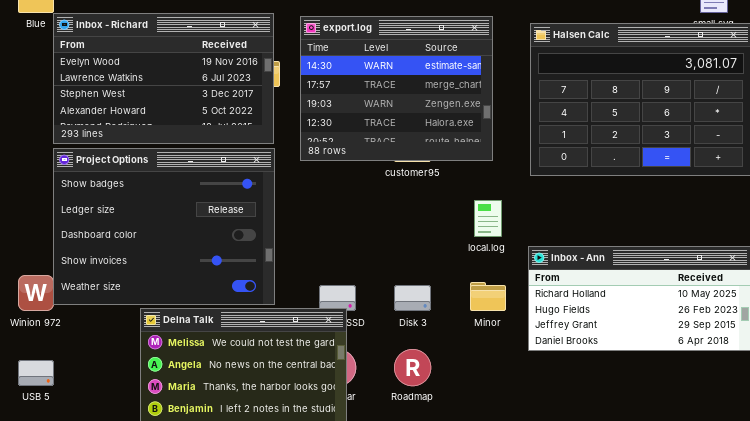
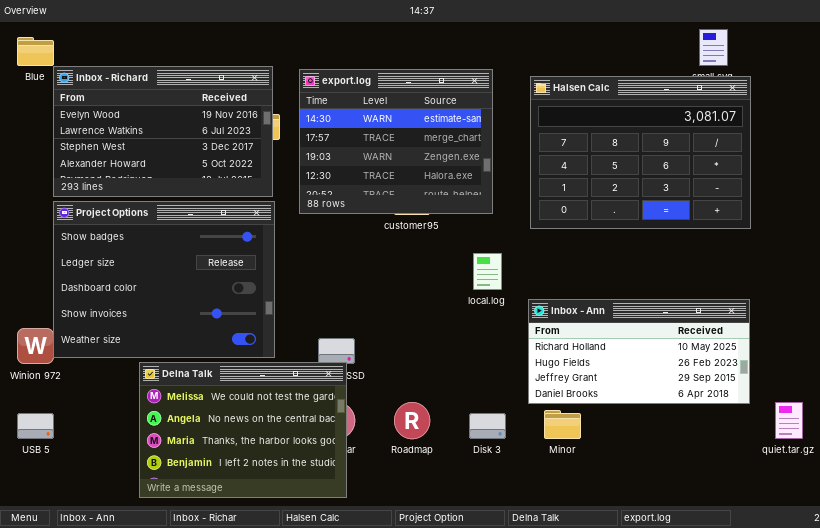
Minor: [470,282,506,311] -> [544,410,581,439], moved
Disk 3: [394,285,431,311] -> [469,413,506,439], moved

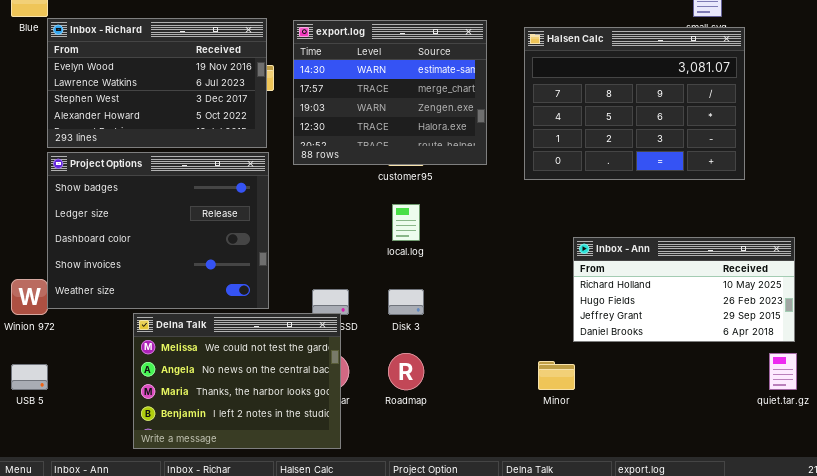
local.log: [473,253,502,290] -> [392,204,420,241], moved
Inbox - Ann: [528,299,750,404] -> [573,237,795,342], moved
Disk 3: [469,413,506,439] -> [388,289,424,315], moved

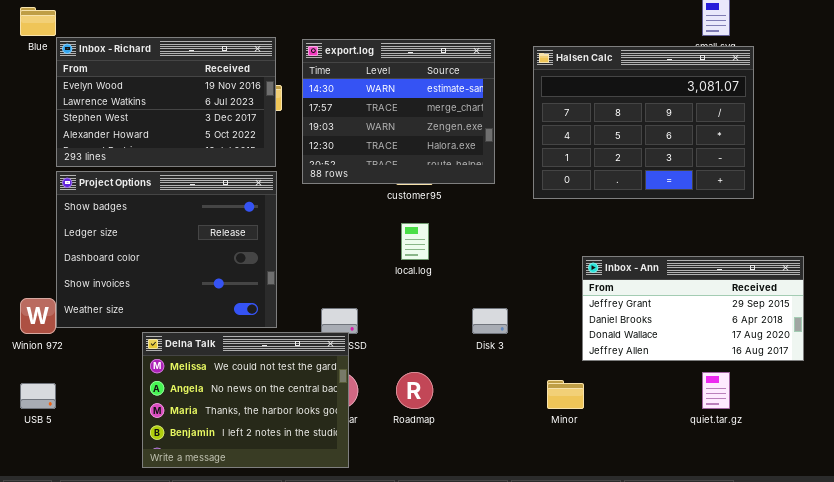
Inbox - Ann: [573,237,795,342] -> [582,256,804,361], scrolled down 2 rows
Disk 3: [388,289,424,315] -> [472,308,508,334], moved
quiet.tar.gz: [769,353,797,390] -> [702,372,730,409], moved

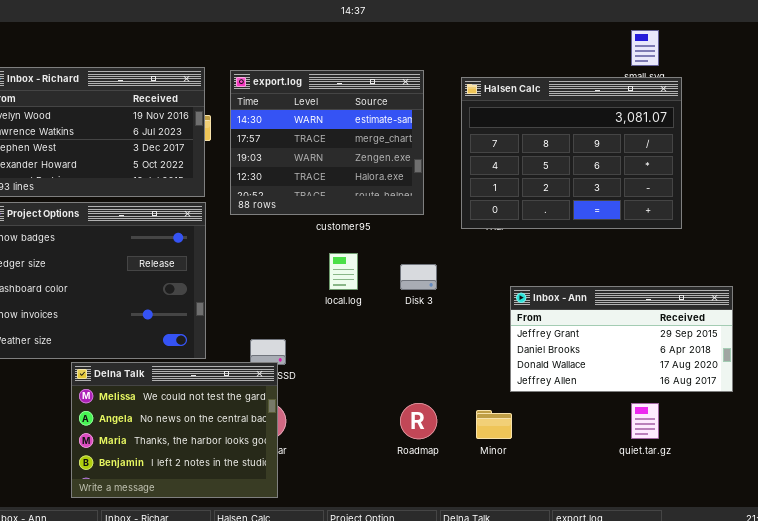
Disk 3: [472,308,508,334] -> [400,264,437,290], moved
Roadmap: [396,372,433,409] -> [400,403,437,439], moved

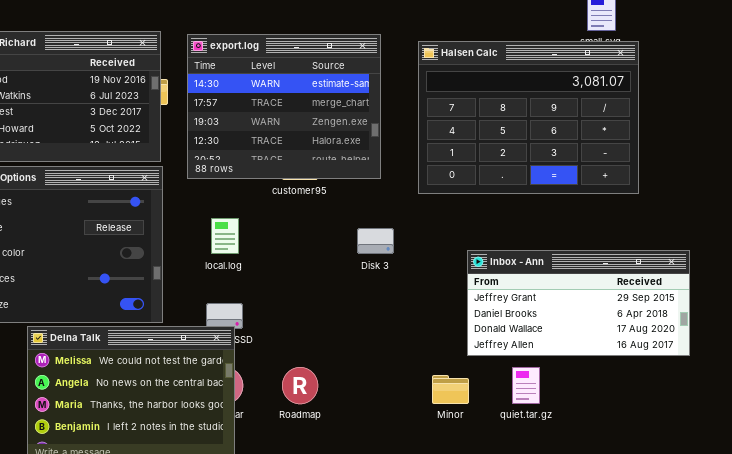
local.log: [329,253,358,290] -> [211,218,239,254], moved
Roadmap: [400,403,437,439] -> [282,367,318,404], moved
quiet.tar.gz: [631,403,659,439] -> [512,367,540,404], moved

